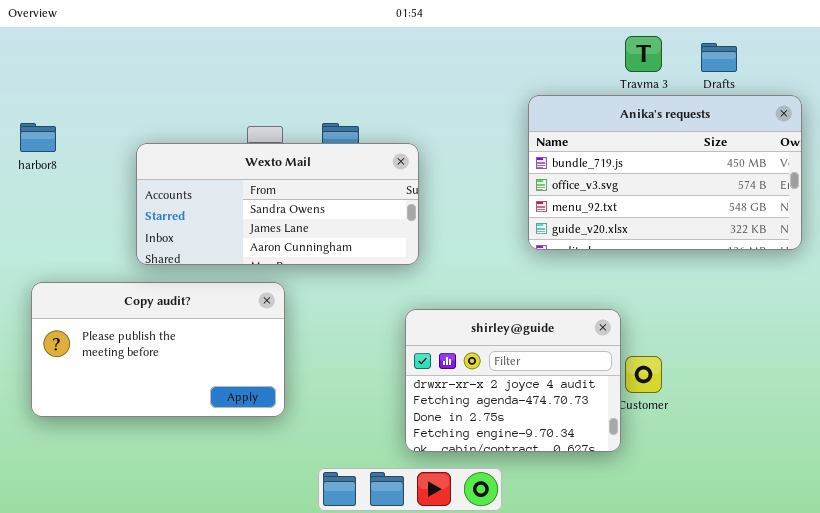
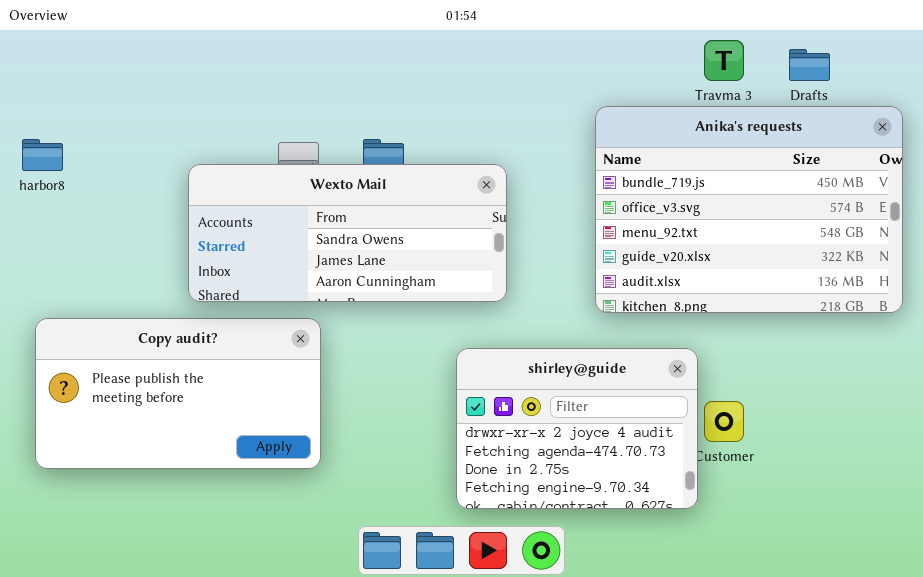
Anika's requests: [528,95,802,250] -> [595,106,903,313], resized
Wexto Mail: [136,143,419,265] -> [188,164,507,302], moved

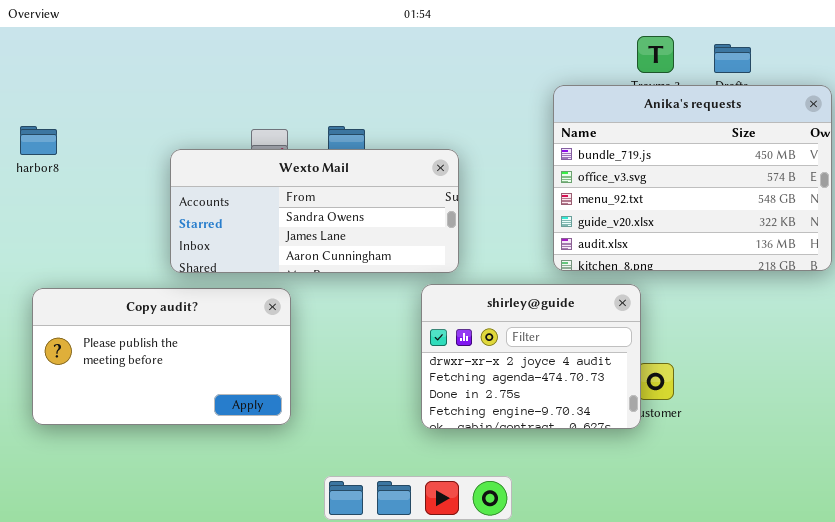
Anika's requests: [595,106,903,313] -> [553,85,832,271], moved
shirley@guide: [456,348,698,509] -> [421,284,641,429], moved

